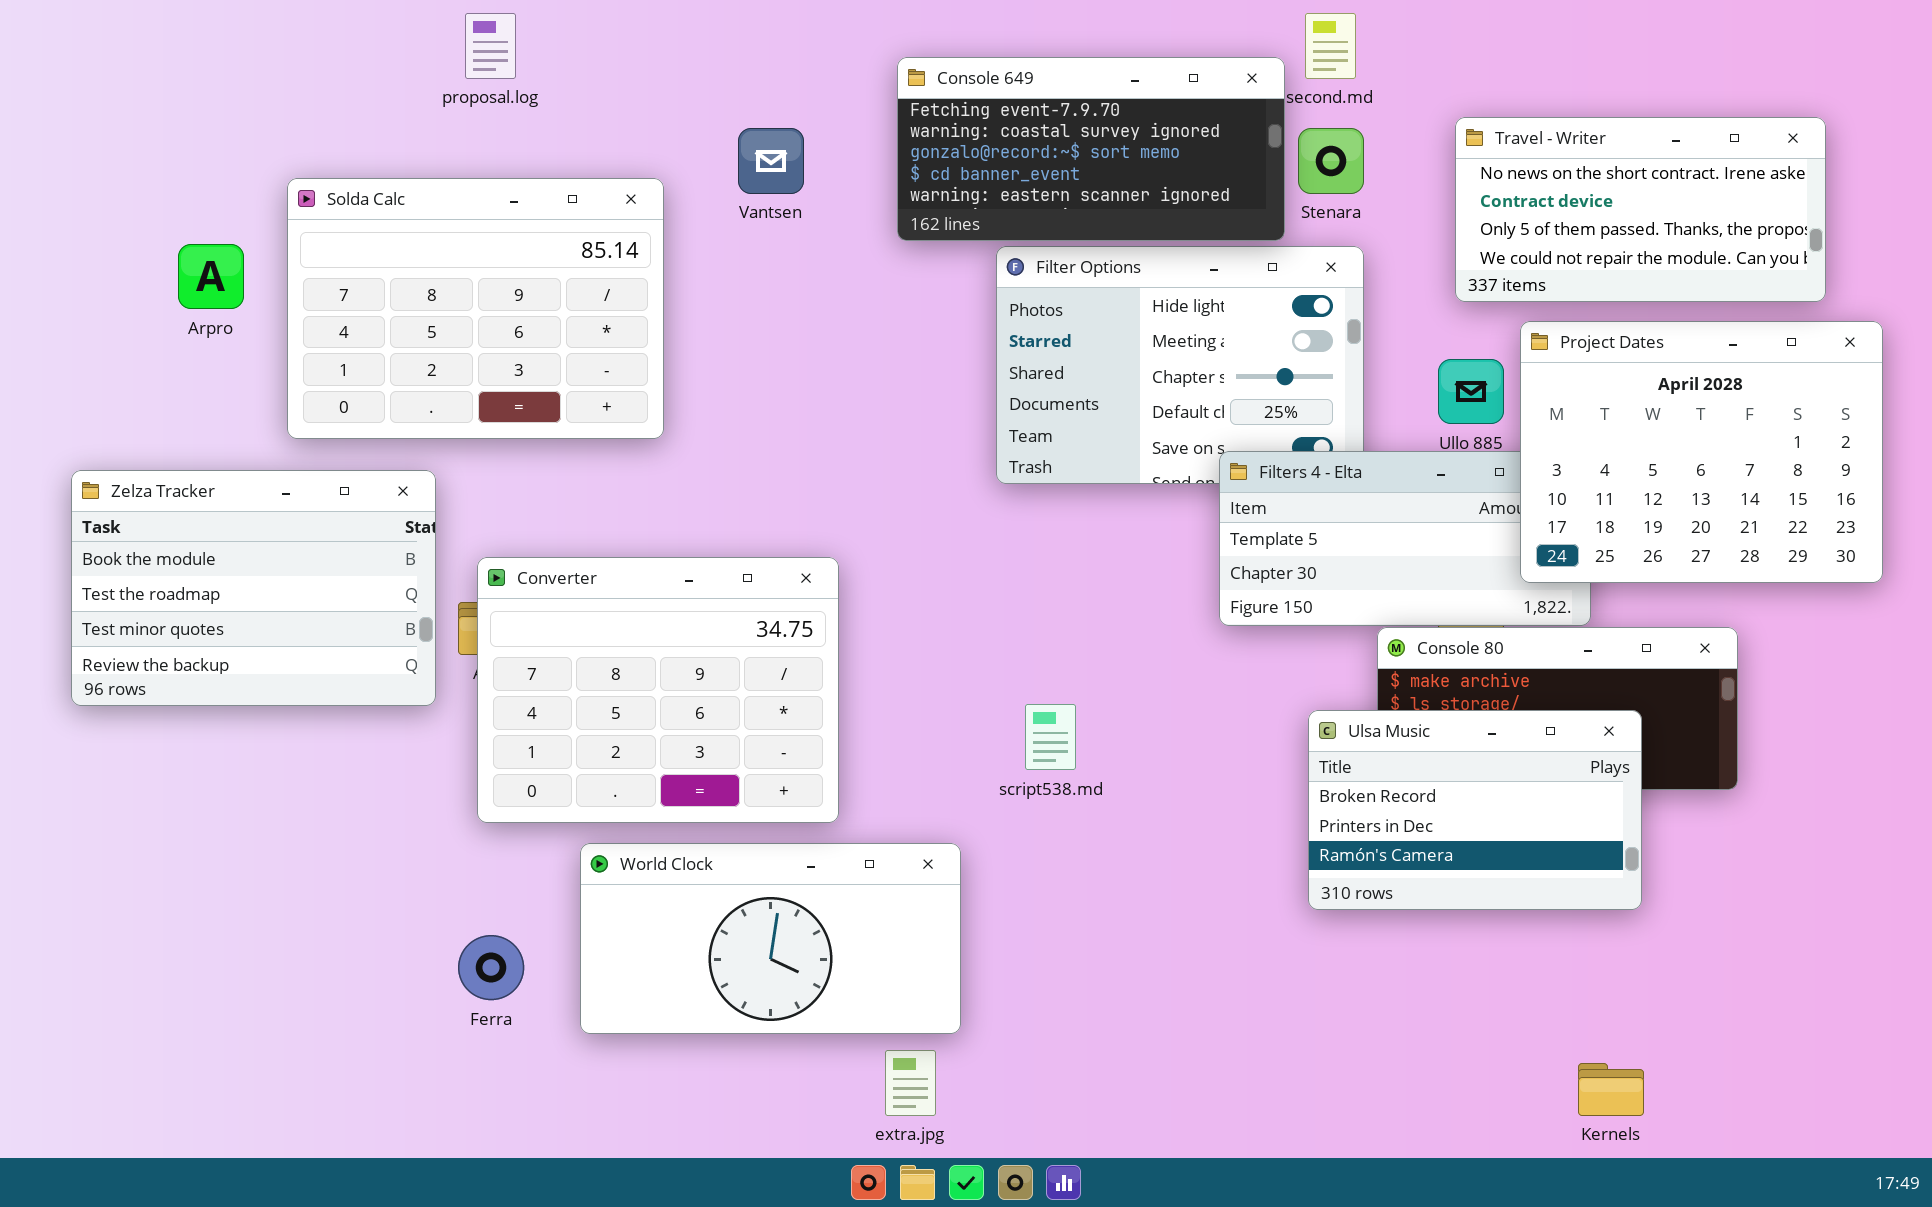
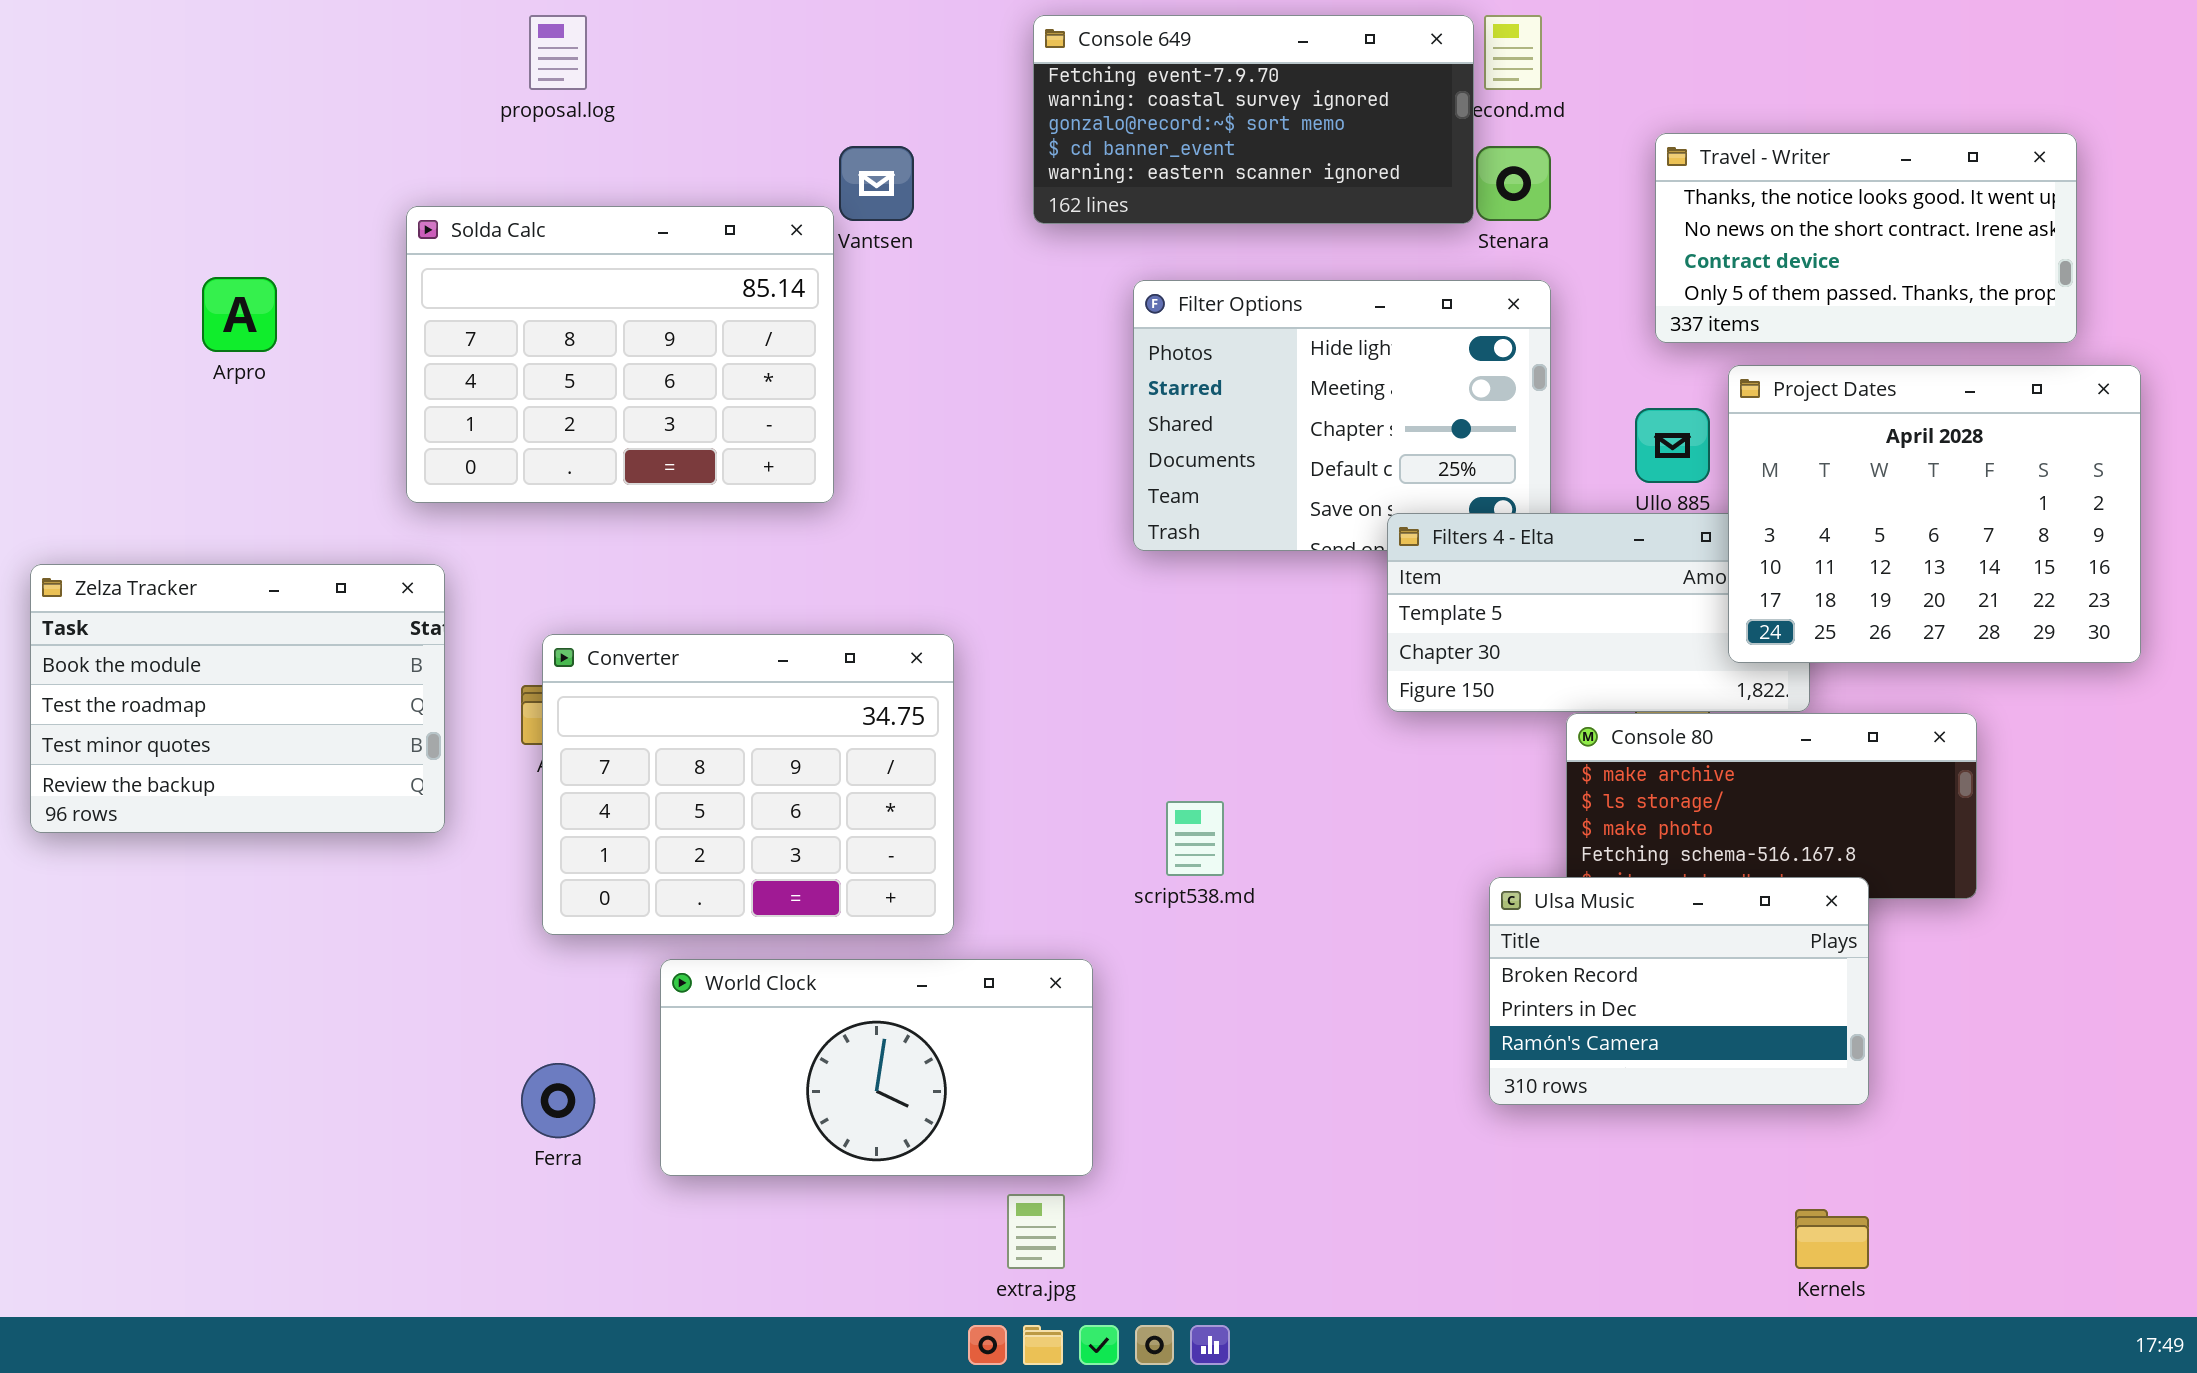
Console 649: [897,57,1285,241] -> [1033,15,1474,224], moved
Travel - Writer: [1455,117,1826,302] -> [1655,133,2077,343], scrolled up 1 row
Solda Calc: [287,178,664,439] -> [406,206,834,503], moved
Zelza Tracker: [71,470,436,706] -> [30,564,445,833], moved
Ulsa Music: [1308,710,1642,910] -> [1489,877,1869,1105], moved

